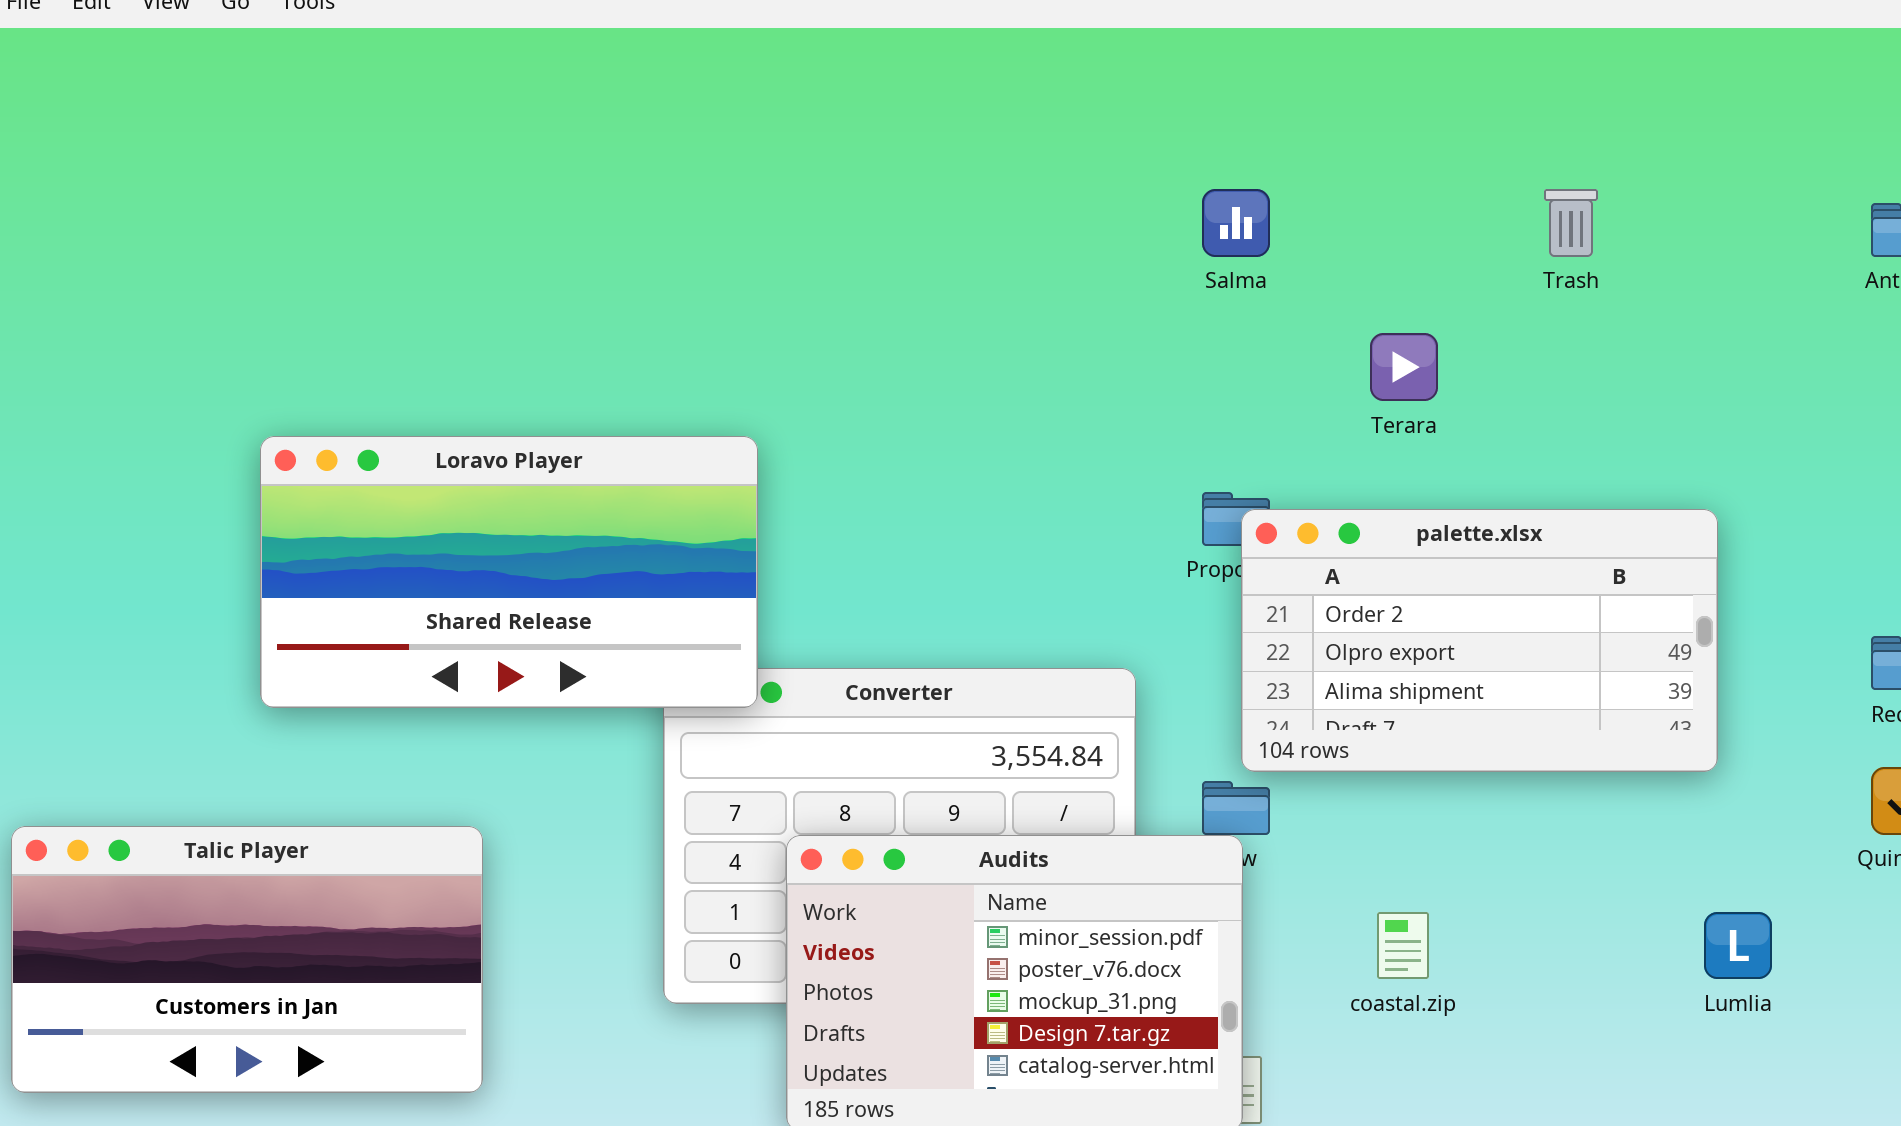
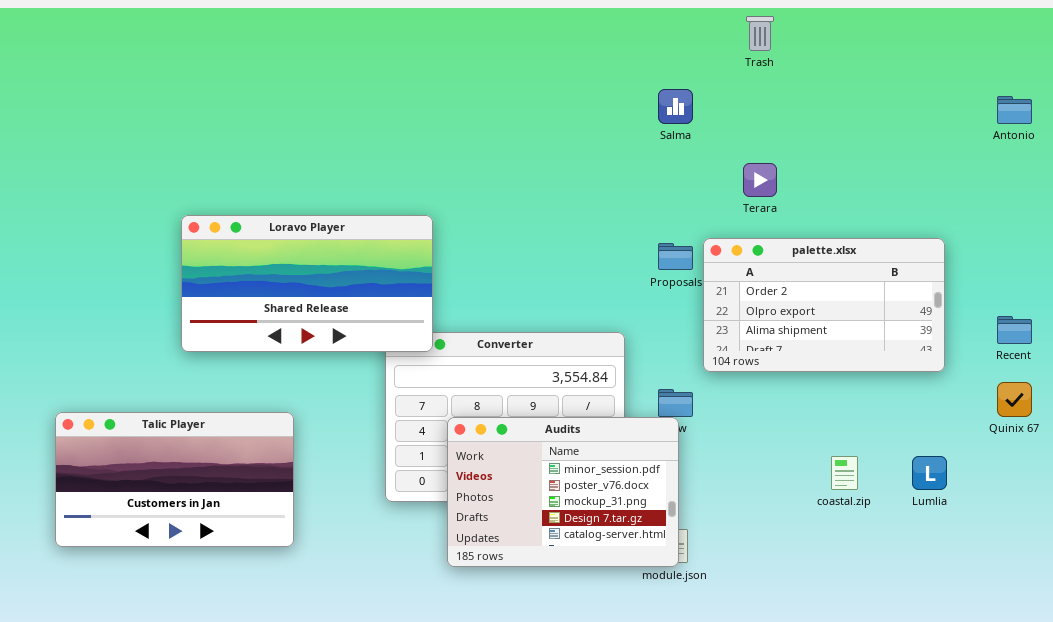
Trash: [1544,189,1598,257] -> [746,16,774,51], moved
palette.xlsx: [1241,509,1718,772] -> [703,238,945,372], moved
coastal.zip: [1377,912,1429,979] -> [831,456,858,490], moved

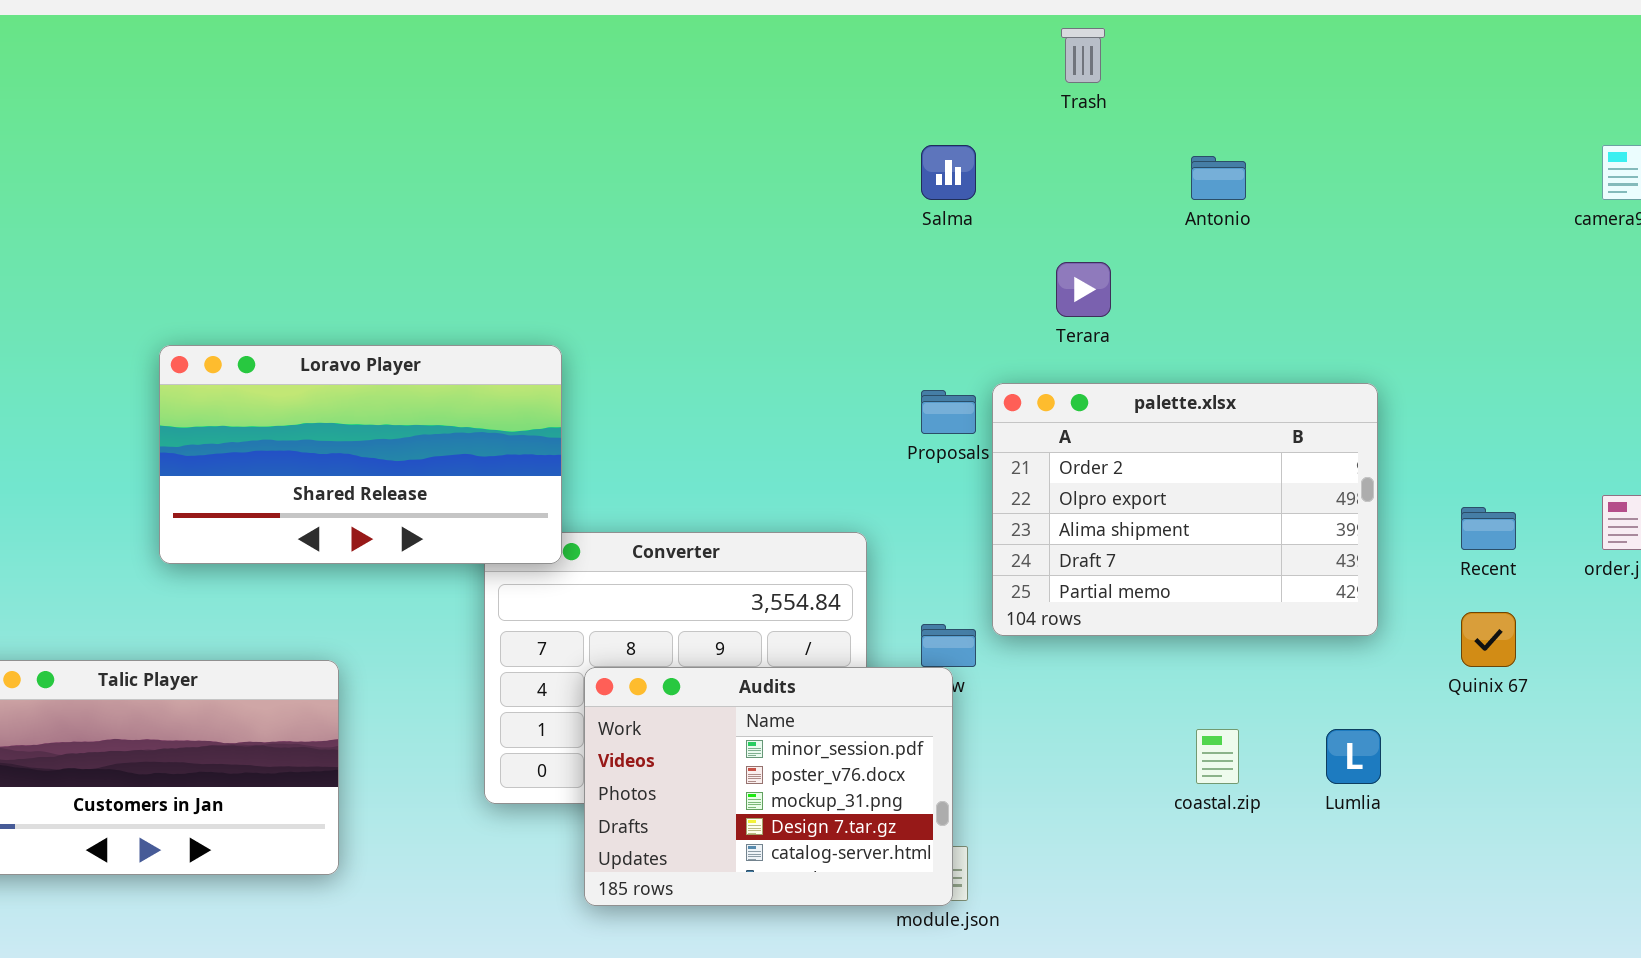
Antonio: [997,96,1032,124] -> [1191,156,1246,200], moved
palette.xlsx: [703,238,945,372] -> [992,383,1378,636], resized

